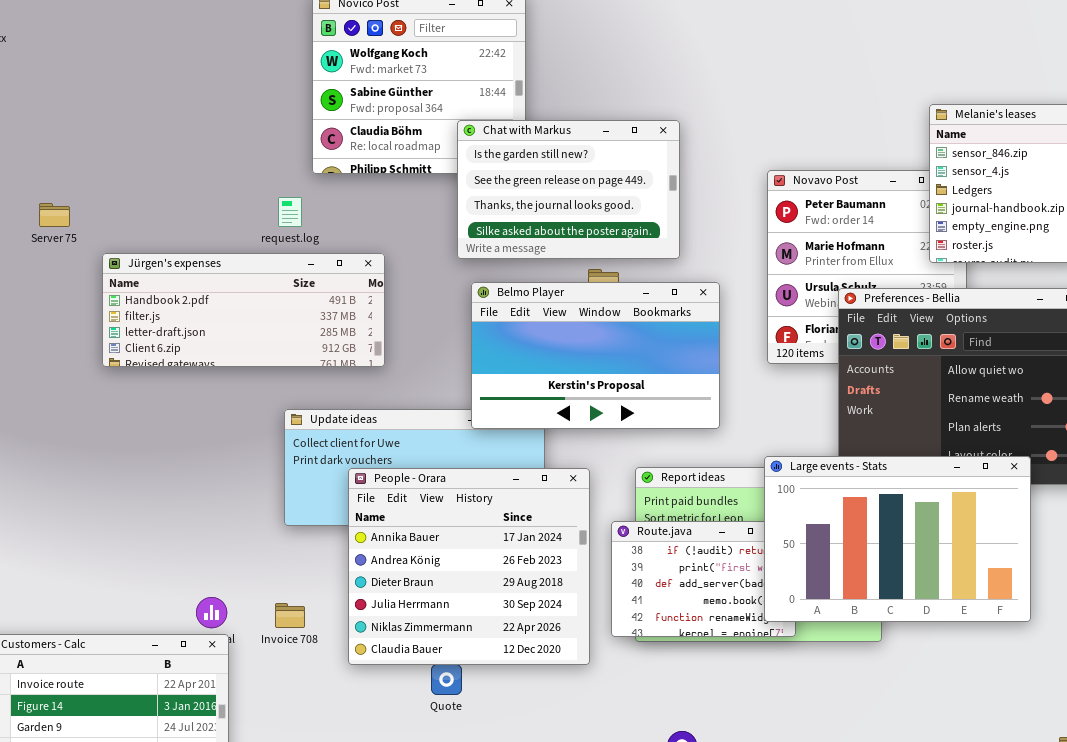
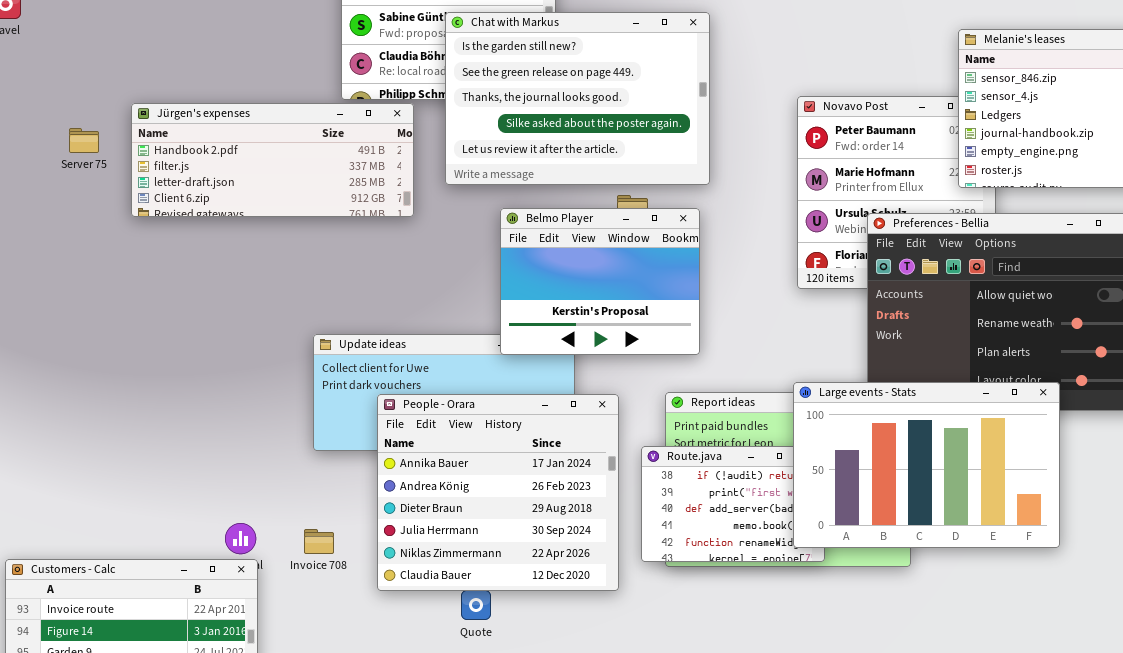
Chat with Markus: [457,120,680,259] -> [445,12,710,185], resized
Jürgen's expenses: [102,253,385,367] -> [131,103,414,217], moved
Belmo Player: [471,282,720,429] -> [500,208,700,355], resized

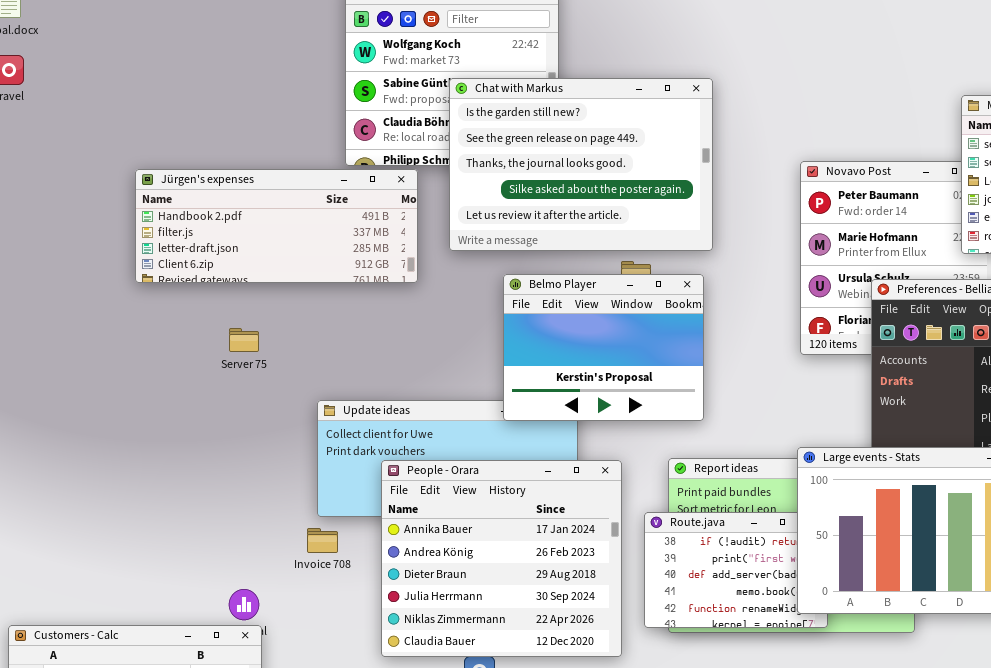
Server 75: [69,128,99,153] -> [229,328,259,352], moved
Invoice 708: [304,529,334,554] -> [307,528,338,553], moved

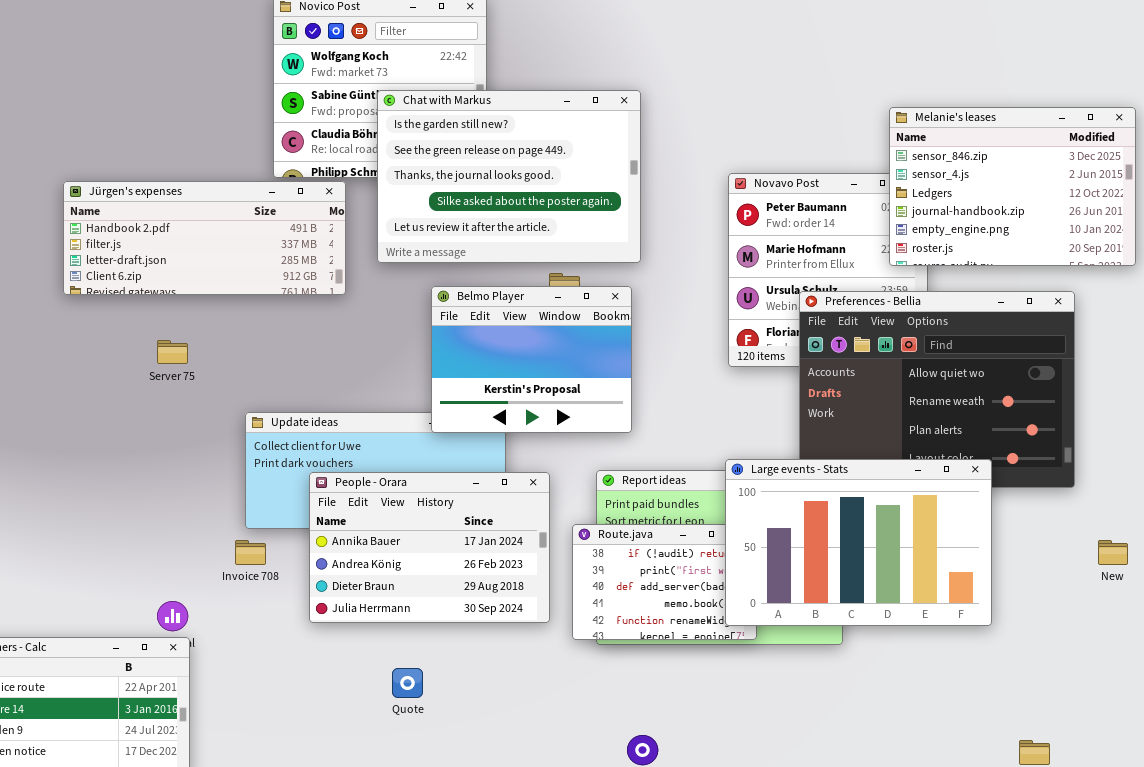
People - Orara: [381,460,622,657] -> [309,472,550,623], resized

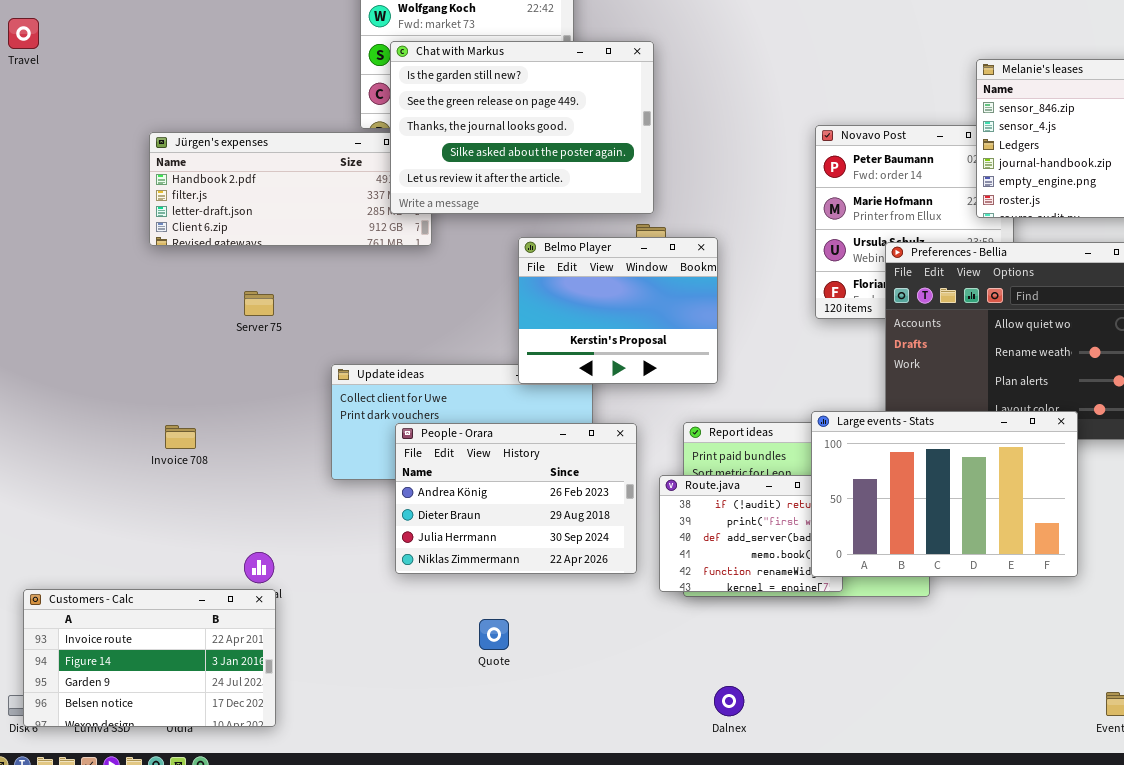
Chat with Markus: [377,90,641,263] -> [390,41,654,214], moved
People - Orara: [309,472,550,623] -> [395,423,637,574], scrolled down 1 row
Invoice 708: [235,540,266,565] -> [165,425,196,449], moved

